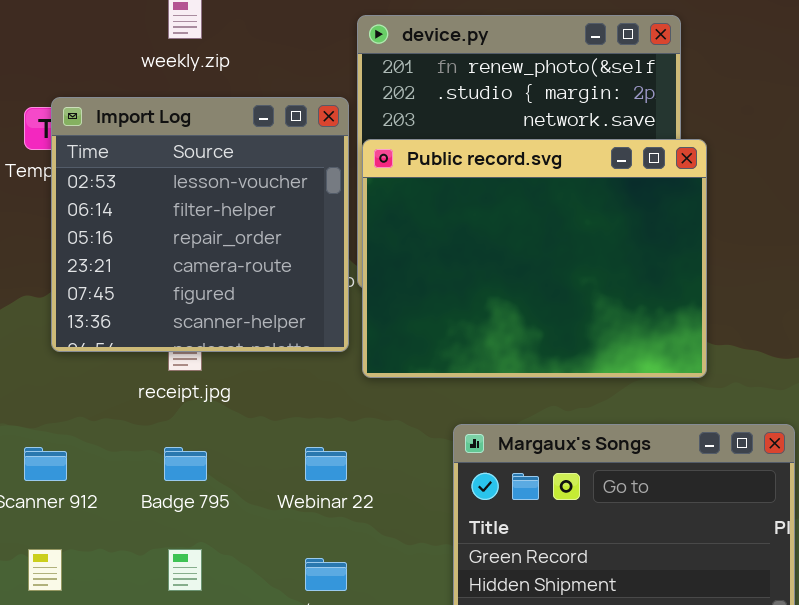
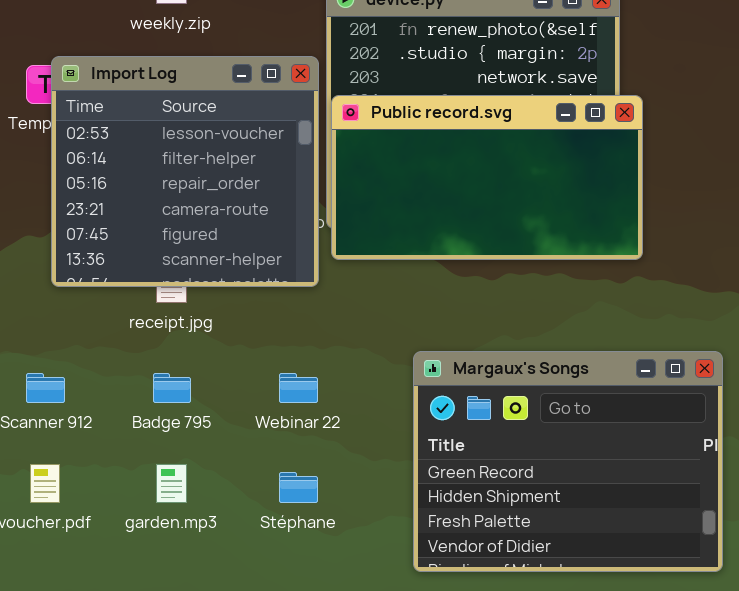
Public record.svg: [362,139,707,378] -> [331,95,643,260], resized

